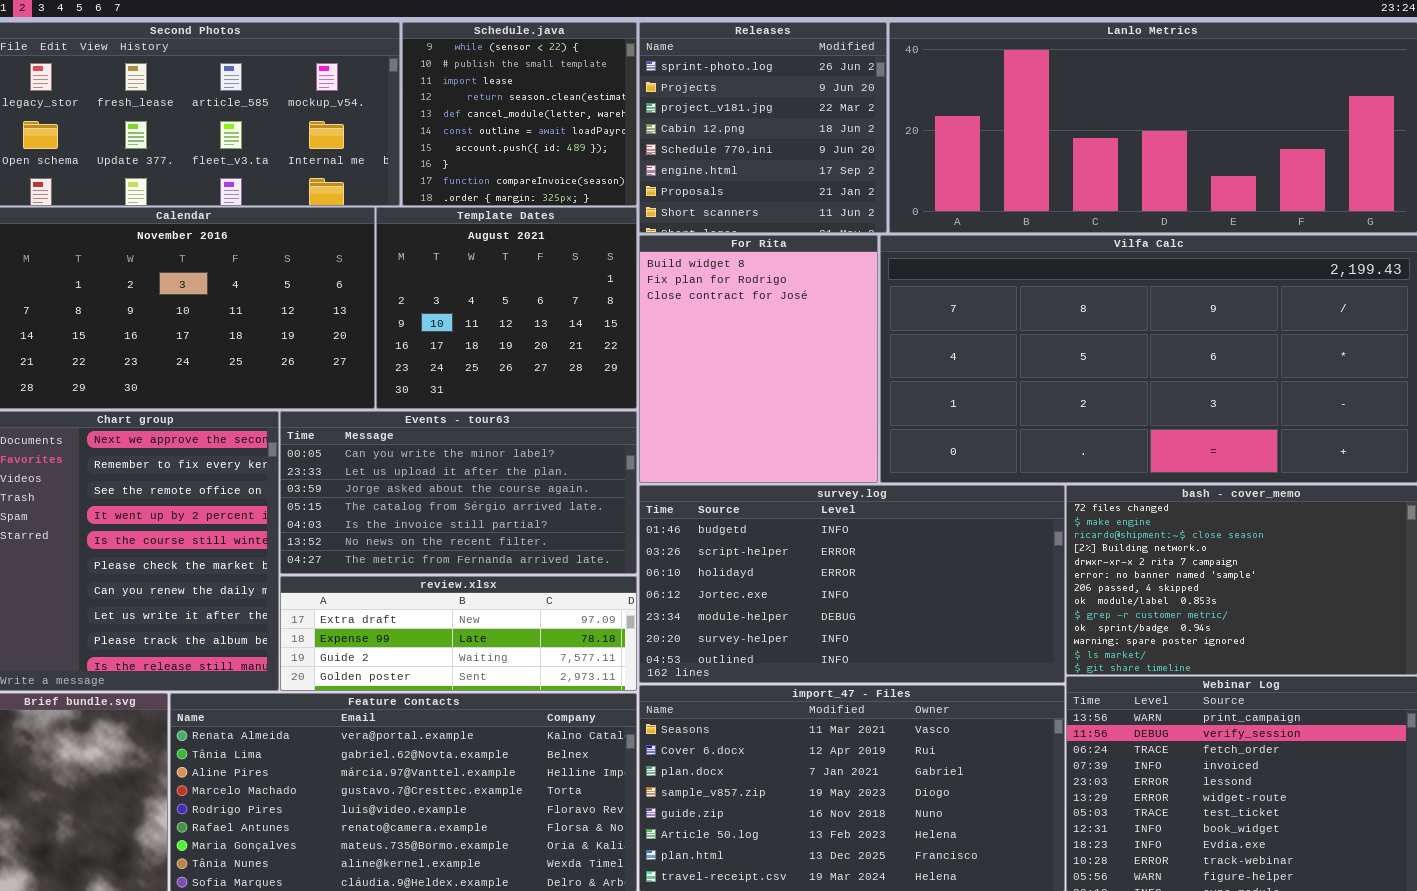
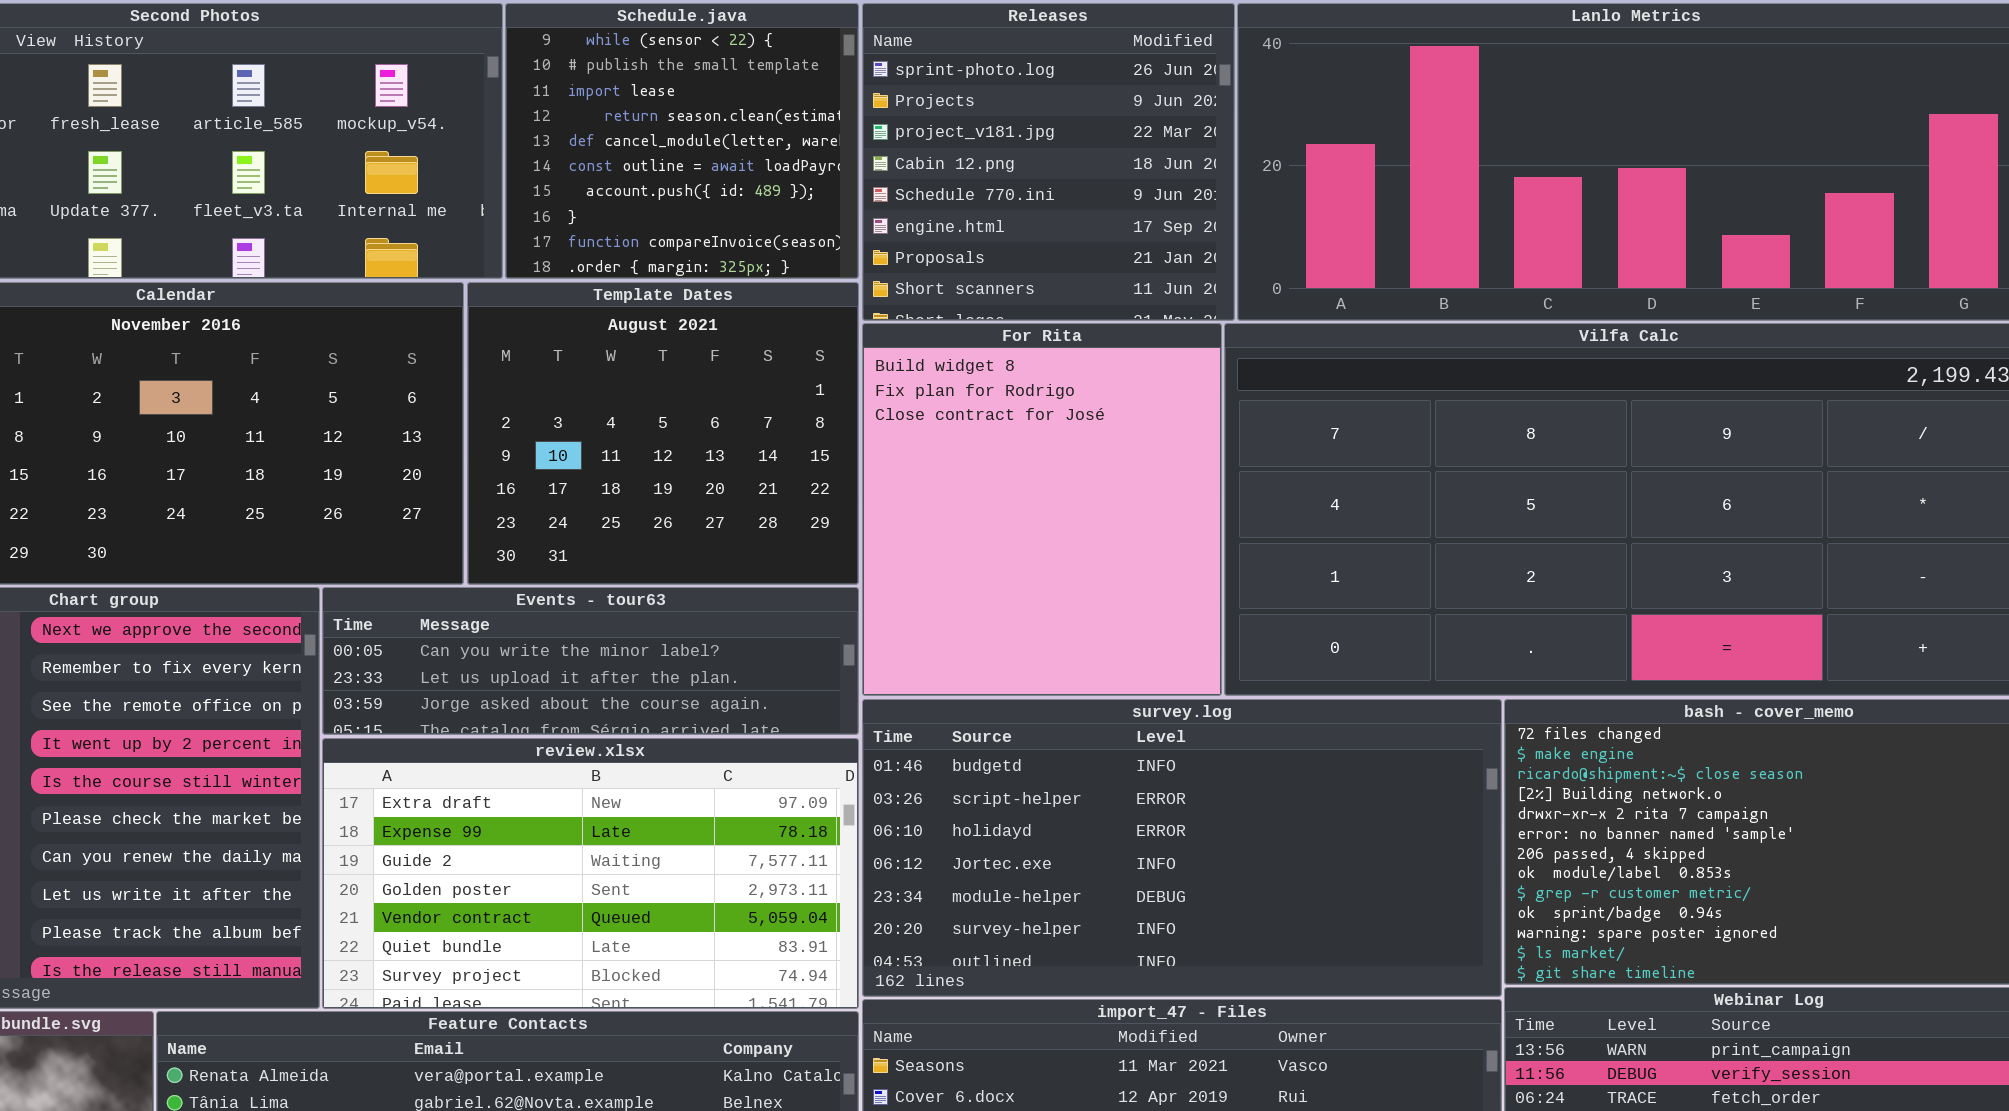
Events - tour63: [280,411,637,574] -> [322,587,859,735], resized
review.xlsx: [280,576,637,691] -> [322,738,859,1009], resized

